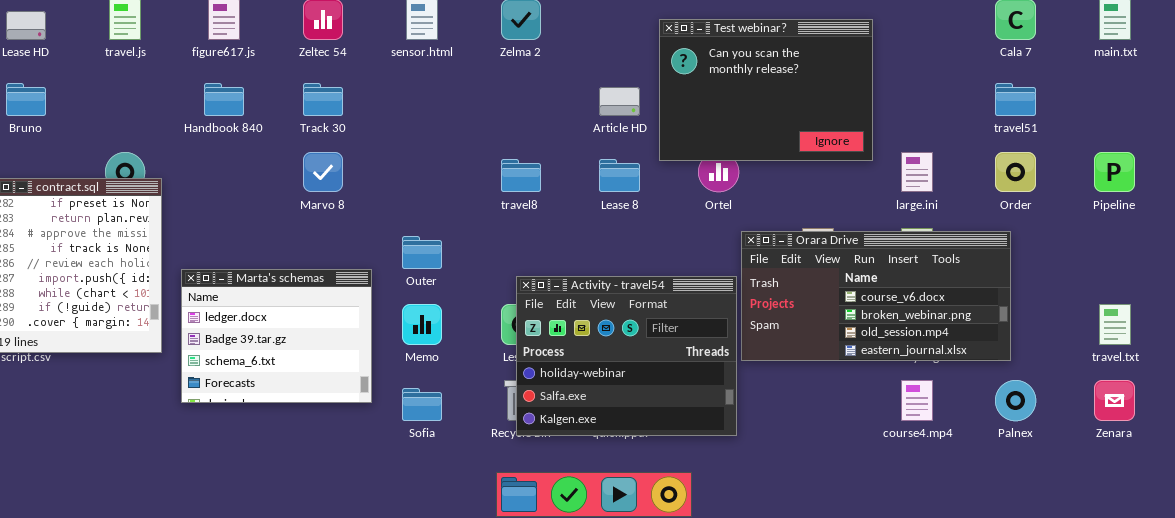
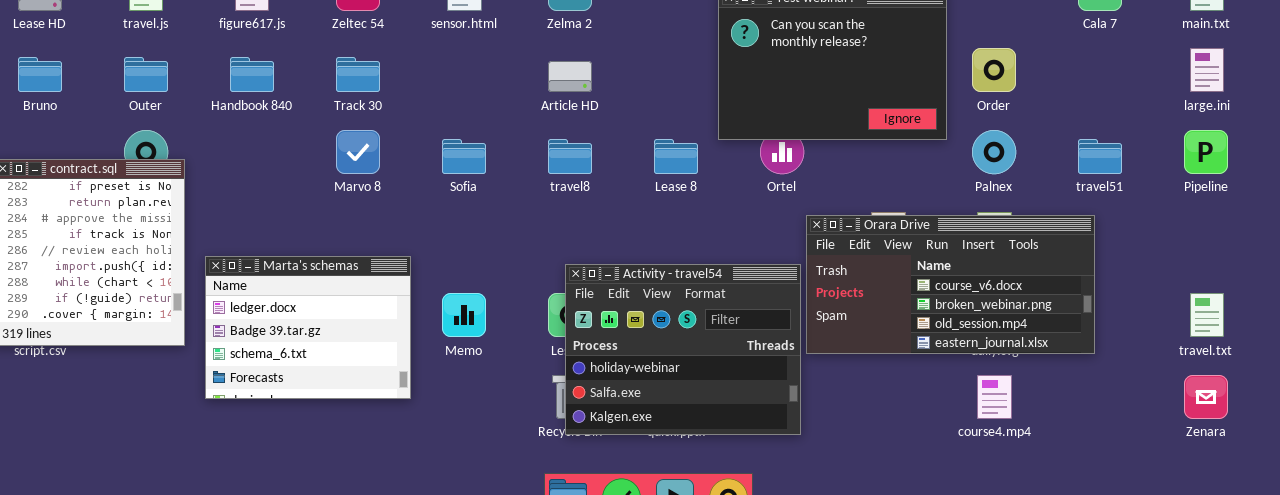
travel51: [995,83,1036,116] -> [1078,139,1122,174], moved
Article HD: [599,87,640,116] -> [548,61,592,92], moved
large.ini: [901,152,933,192] -> [1190,48,1224,92], moved
Order: [995,152,1036,192] -> [972,48,1016,92], moved
Outer: [402,236,442,269] -> [124,57,168,92], moved
Palnex: [995,380,1036,421] -> [972,130,1016,174], moved
Sofia: [402,388,442,421] -> [442,139,486,174], moved

